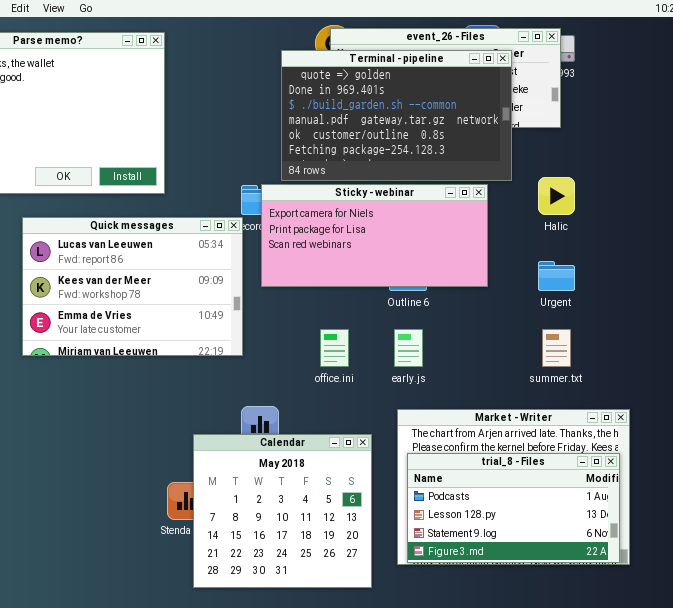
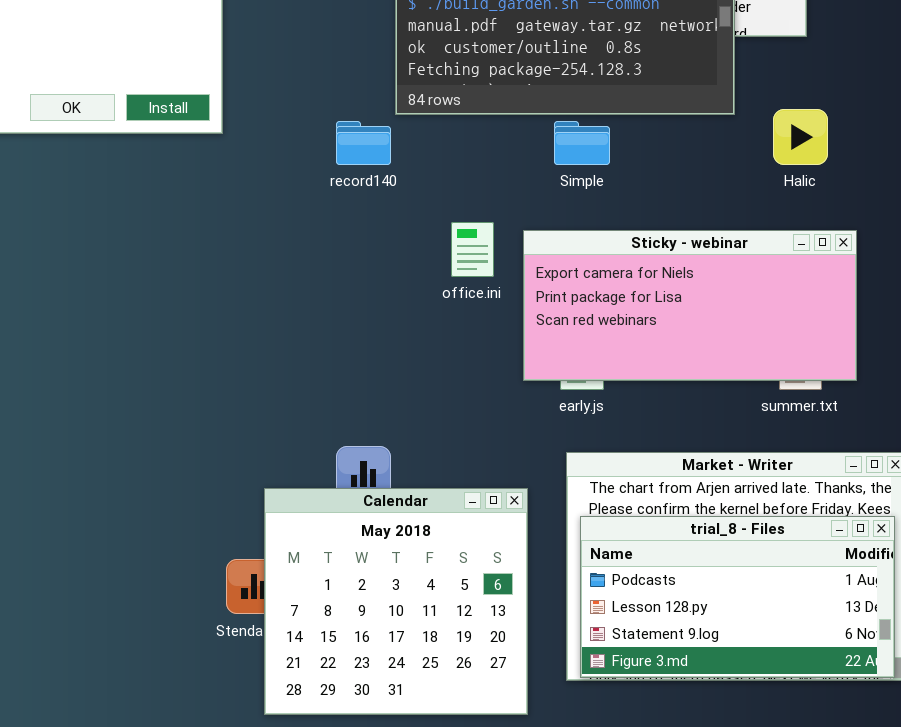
Sticky - webinar: [261,184,488,287] -> [523,230,857,381], moved
Quick messages: [22,217,243,356] -> none, closed
office.ini: [320,329,349,367] -> [451,222,494,277], moved

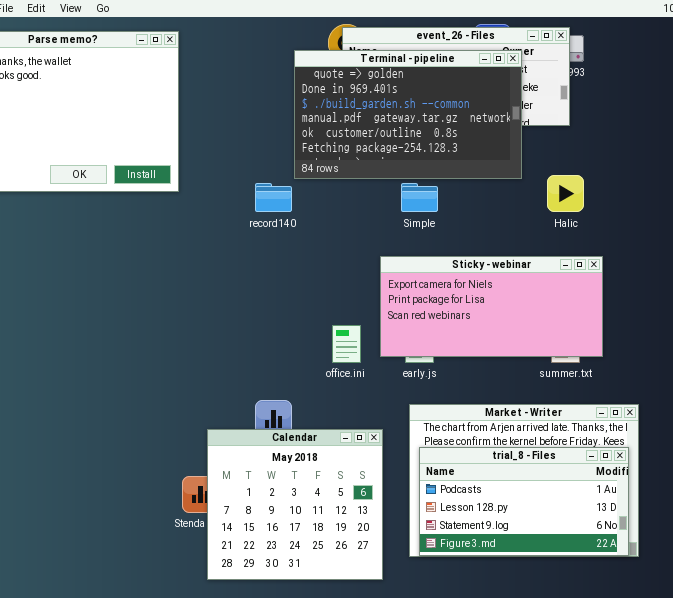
office.ini: [451,222,494,277] -> [332,325,361,363], moved

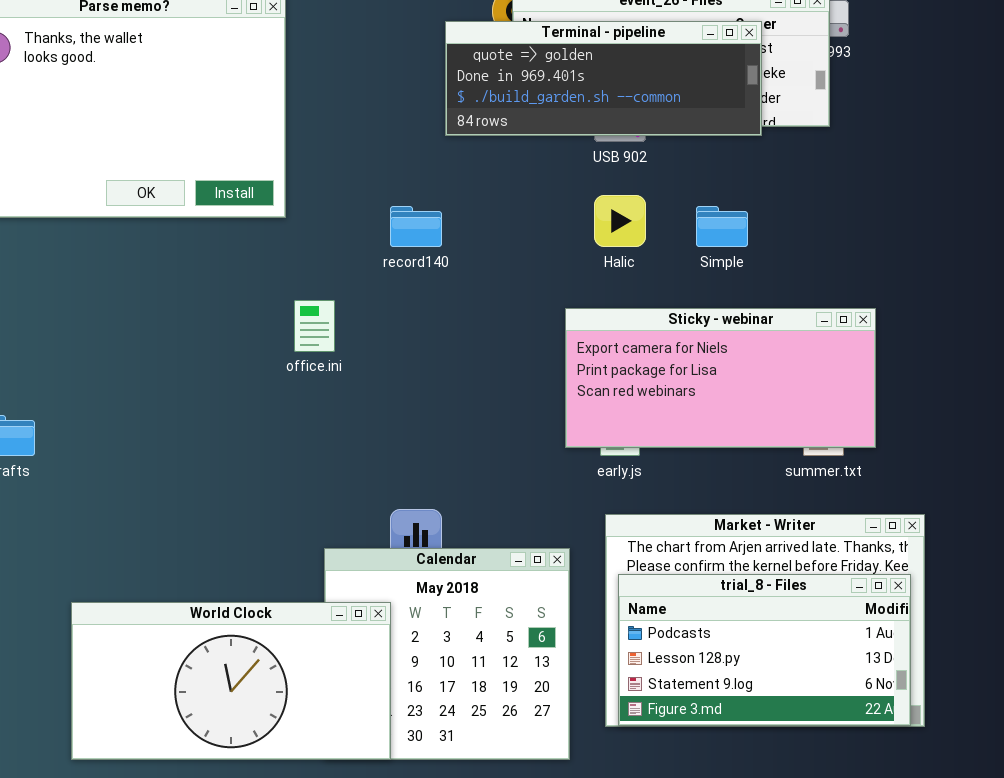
Terminal - pipeline: [294,50,522,179] -> [445,21,762,136], resized
Halic: [547,175,584,212] -> [594,195,646,247], moved
Simple: [401,183,438,212] -> [696,206,748,247], moved
office.ini: [332,325,361,363] -> [294,300,335,352], moved
World Clock: none -> [71,602,391,760], opened

